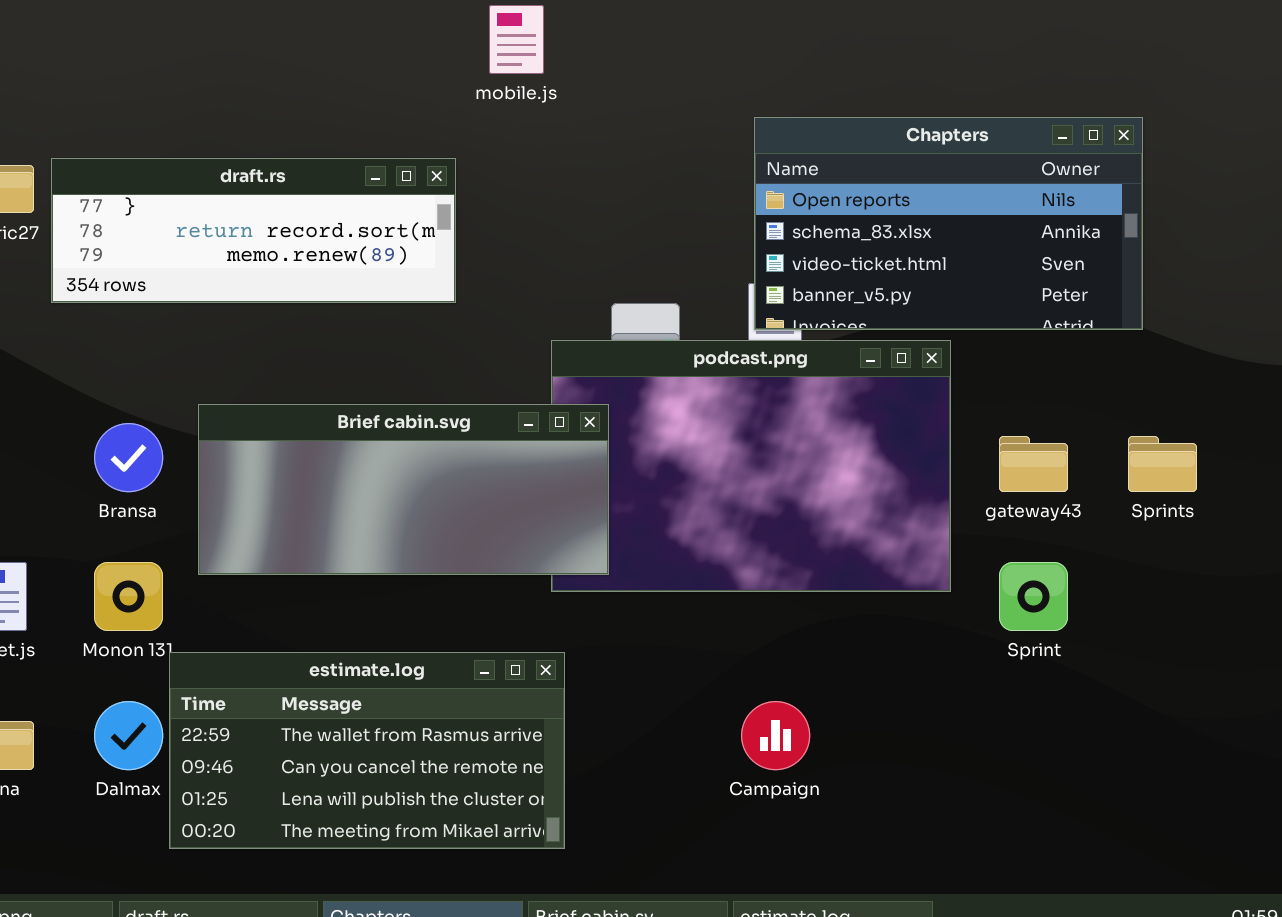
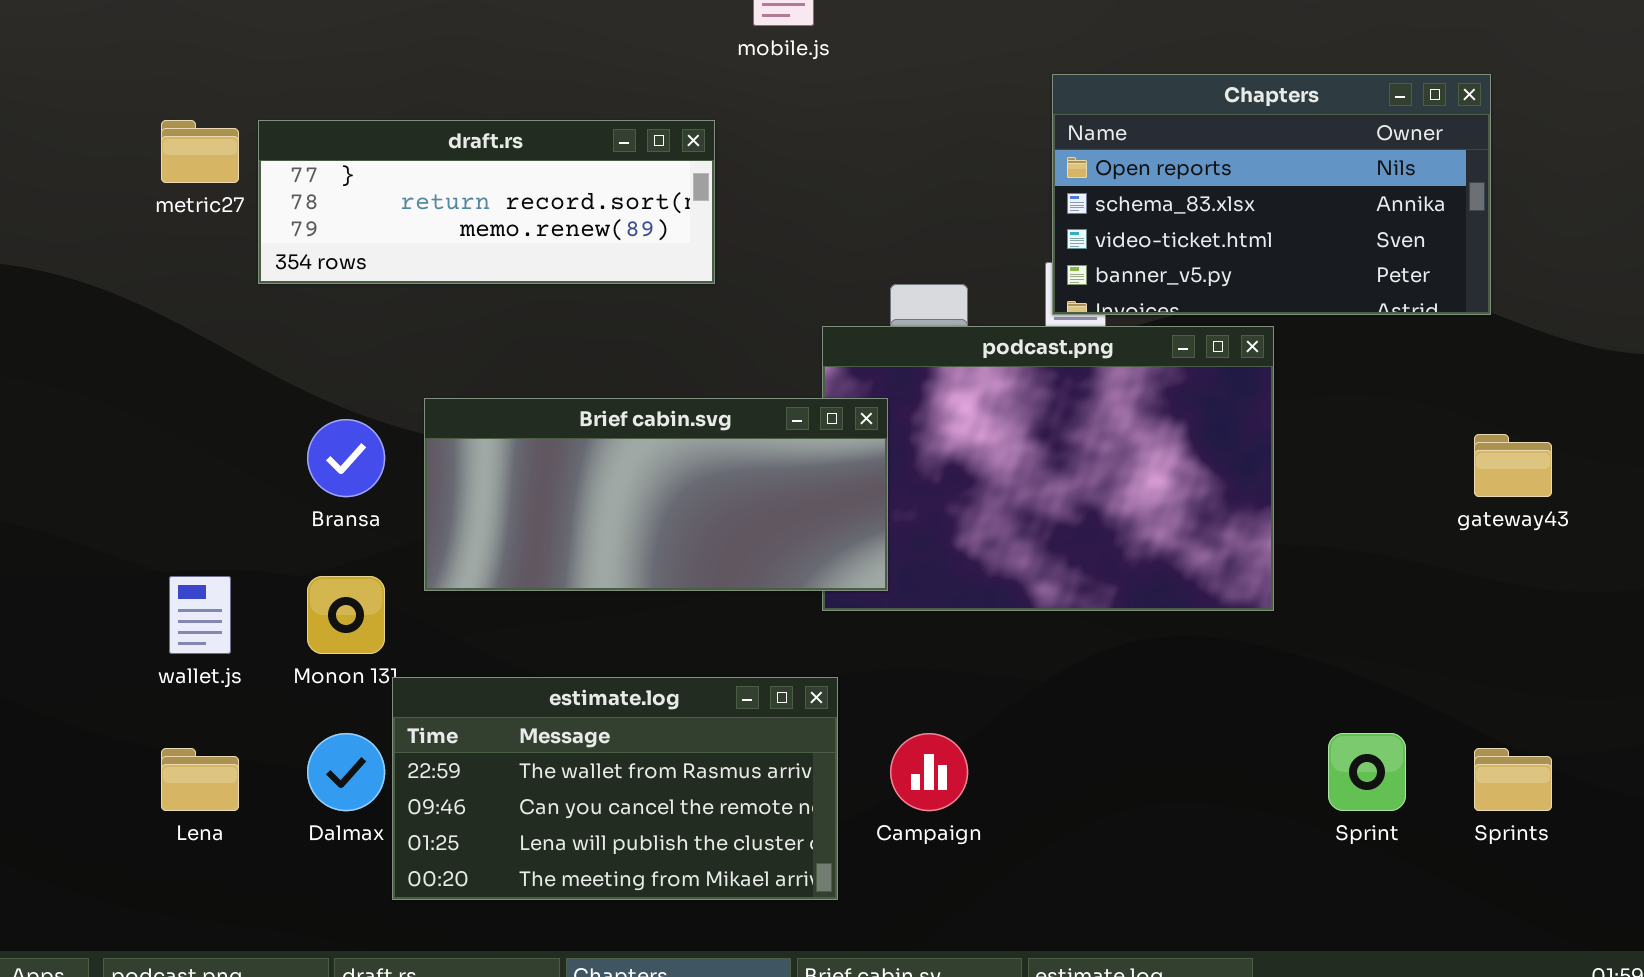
gateway43: [999,436,1068,492] -> [1474,434,1552,497], moved
Sprints: [1128,436,1197,492] -> [1474,748,1552,811], moved
Sprint: [999,562,1068,631] -> [1328,733,1406,811], moved
Campaign: [741,701,810,770] -> [890,733,968,811], moved

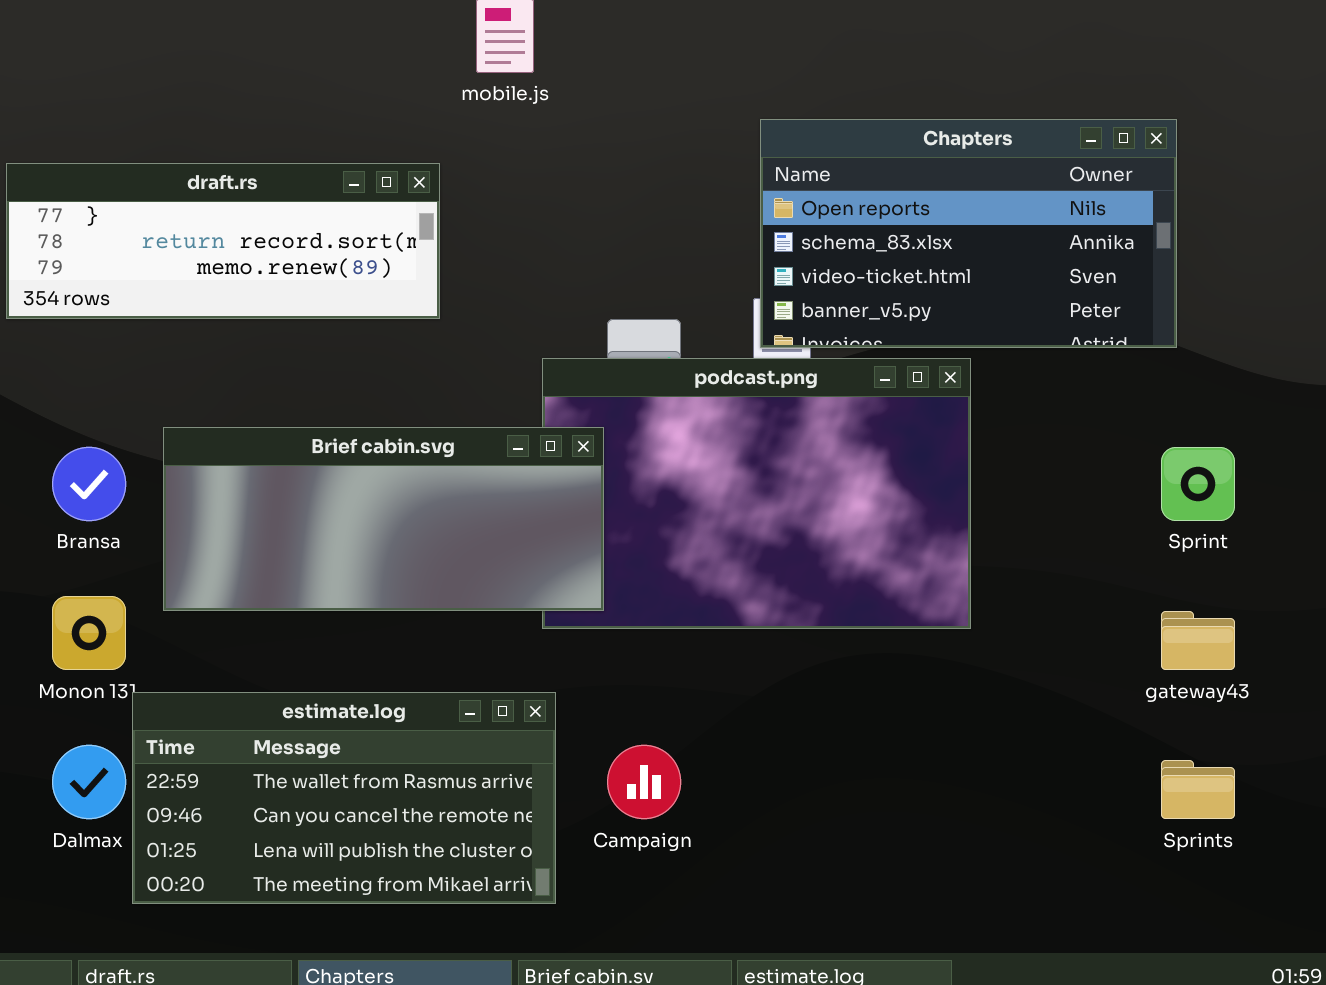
gateway43: [1474,434,1552,497] -> [1161,611,1235,670], moved
Sprint: [1328,733,1406,811] -> [1161,447,1235,521], moved

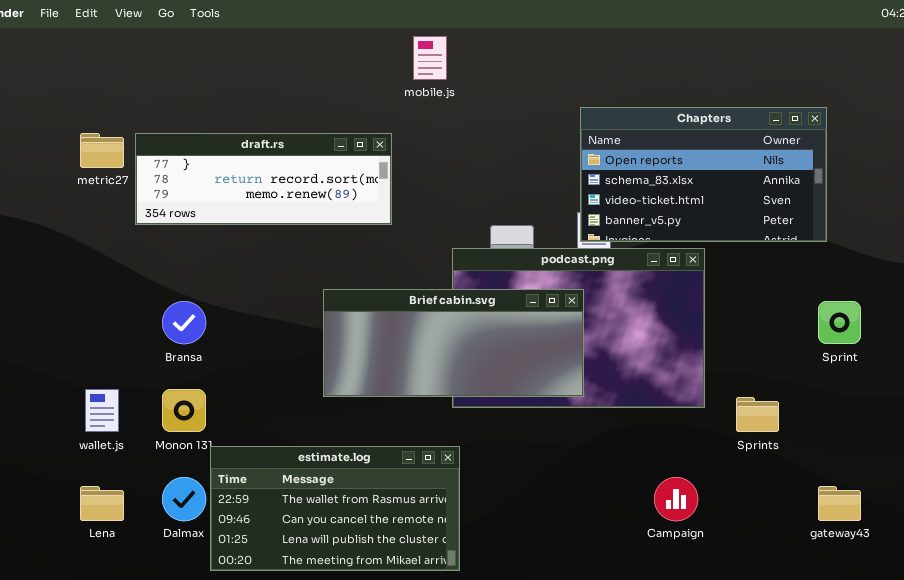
Brief cabin.svg: [163,427,604,611] -> [323,289,584,397], moved
gateway43: [1161,611,1235,670] -> [818,486,861,521], moved
Campaign: [607,745,681,819] -> [654,477,698,521], moved
Sprints: [1161,760,1235,819] -> [736,397,779,432], moved

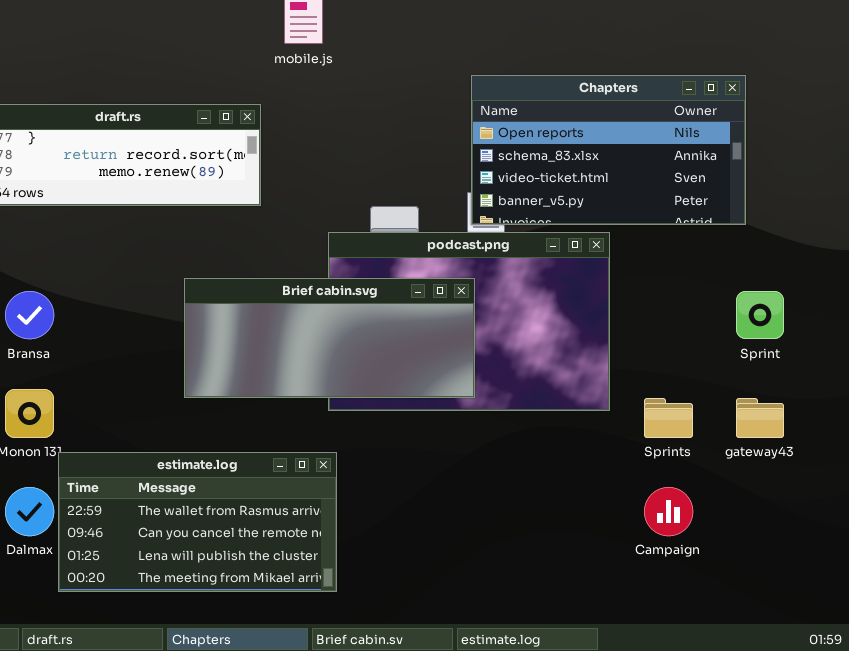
Campaign: [654,477,698,521] -> [644,487,693,536], moved
gateway43: [818,486,861,521] -> [736,398,784,438], moved

